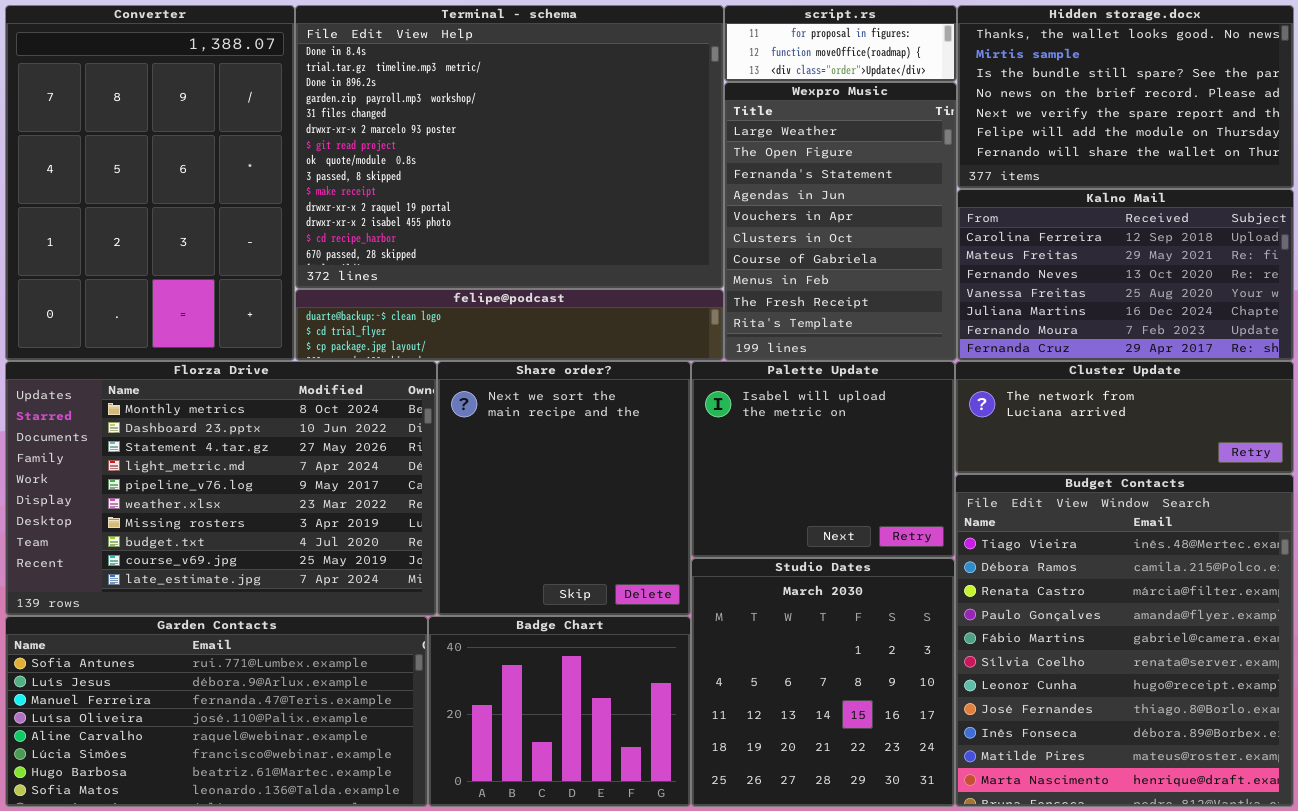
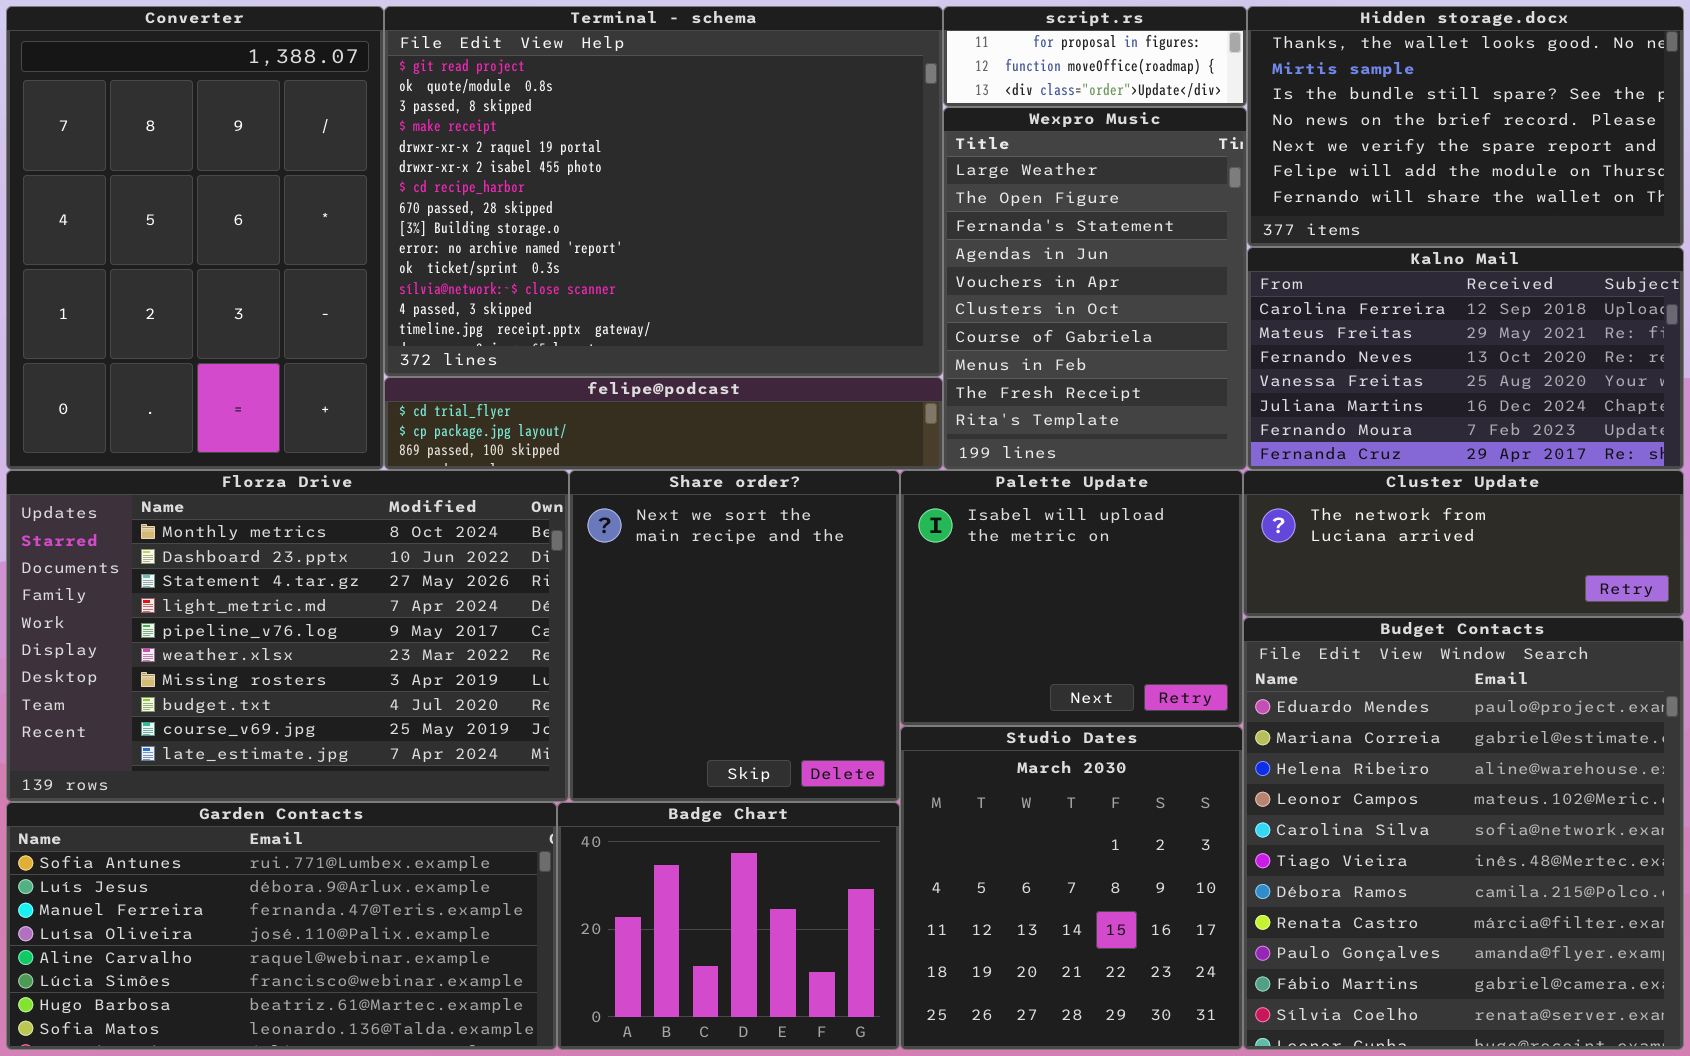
Terminal - schema: [295,5,724,289] -> [384,6,943,377], scrolled down 6 rows
felipe@podcast: [295,289,724,361] -> [384,377,943,470], scrolled down 1 row
Budget Contacts: [955,474,1294,807] -> [1243,617,1684,1050], scrolled up 5 rows

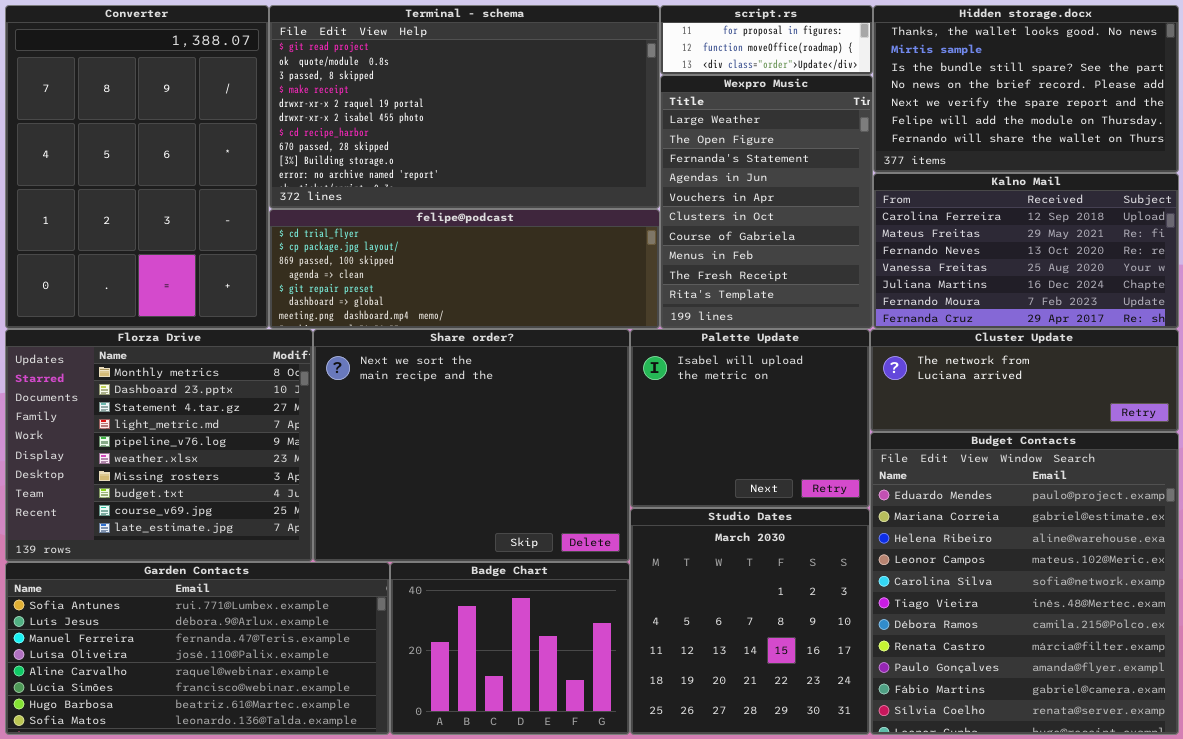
Terminal - schema: [384,6,943,377] -> [269,5,660,209], resized
felipe@podcast: [384,377,943,470] -> [269,209,660,329], resized
Florza Drive: [6,470,569,802] -> [5,329,313,562], resized
Share order?: [569,470,900,802] -> [313,329,630,562], resized

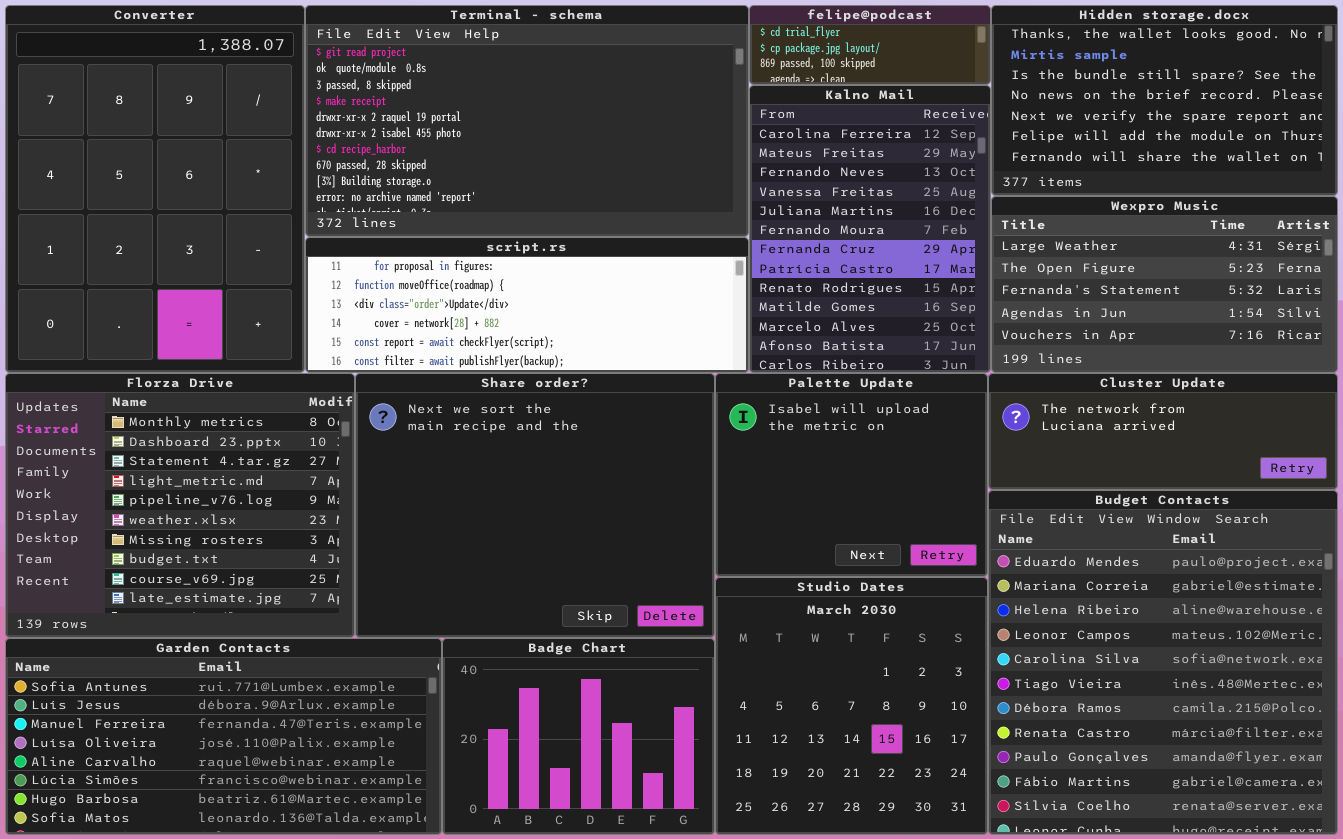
script.rs: [660,5,873,75] -> [305,237,749,373], moved, resized
Wexpro Music: [660,75,873,329] -> [991,196,1338,373], moved, resized
Kalno Mail: [873,173,1179,329] -> [749,85,991,373], moved, resized
felipe@podcast: [269,209,660,329] -> [749,5,991,85], moved, resized

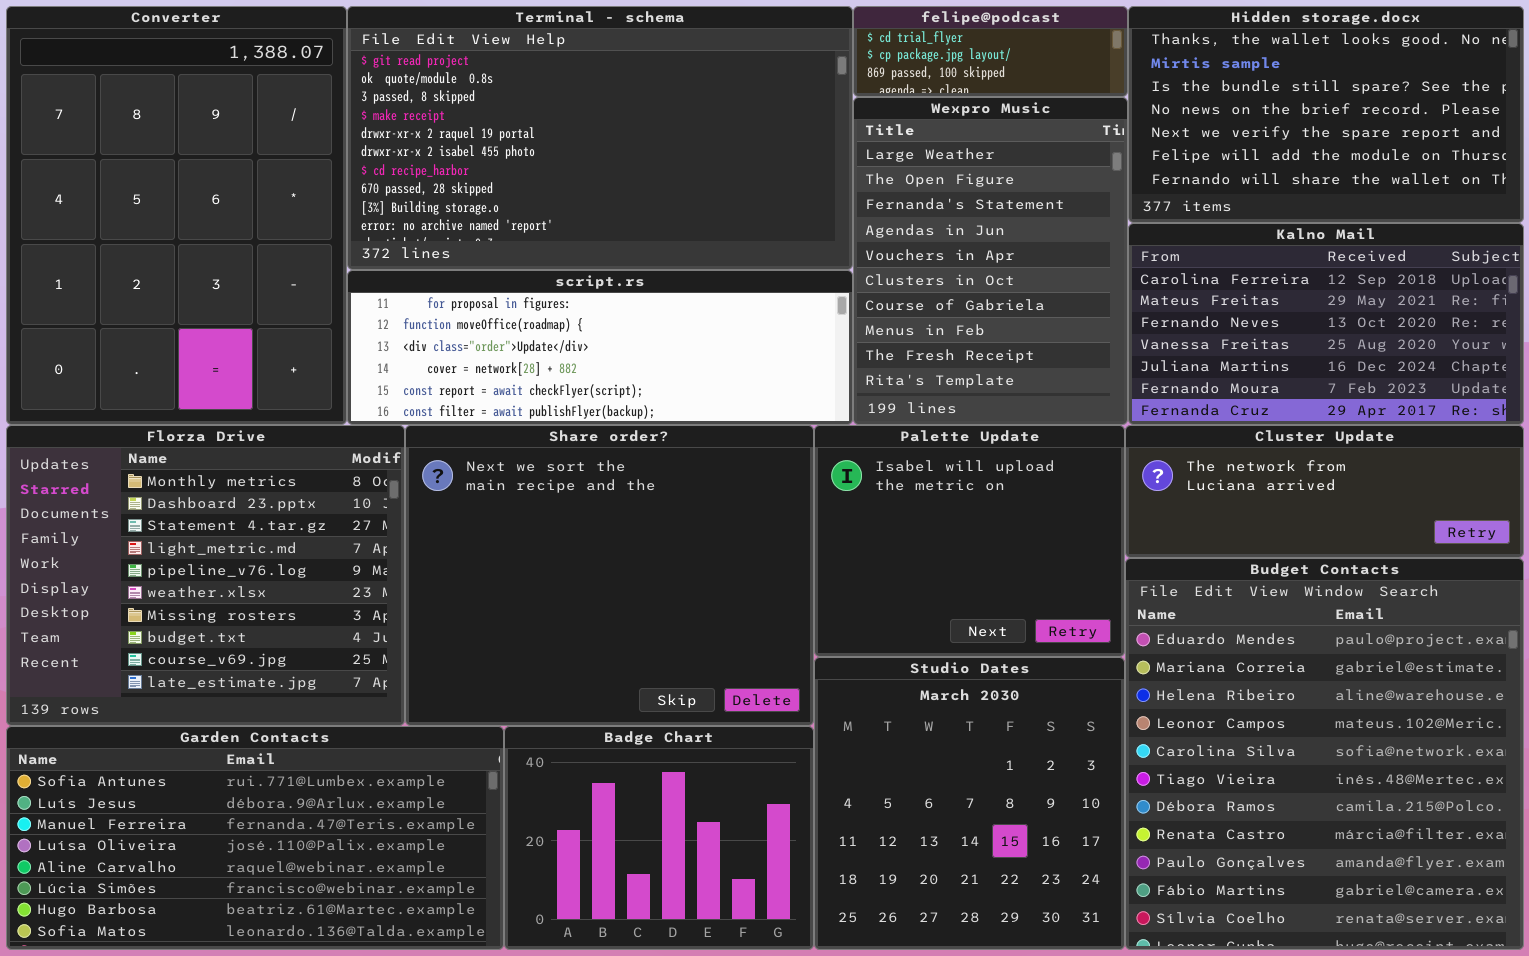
Kalno Mail: [749,85,991,373] -> [1128,223,1524,425], moved, resized
Wexpro Music: [991,196,1338,373] -> [853,97,1128,425], moved, resized

